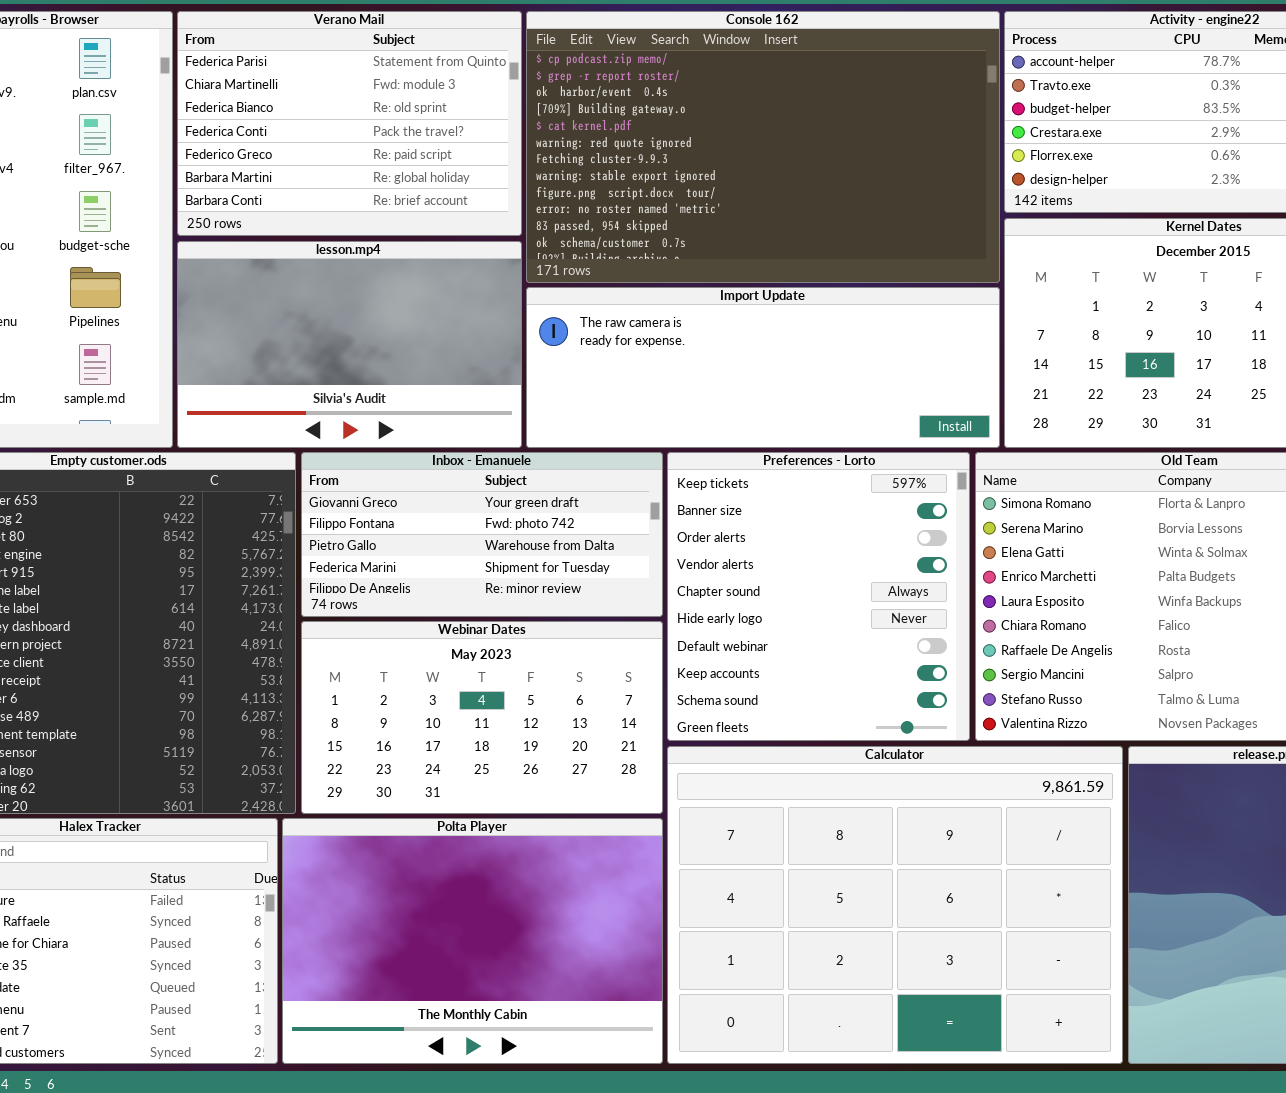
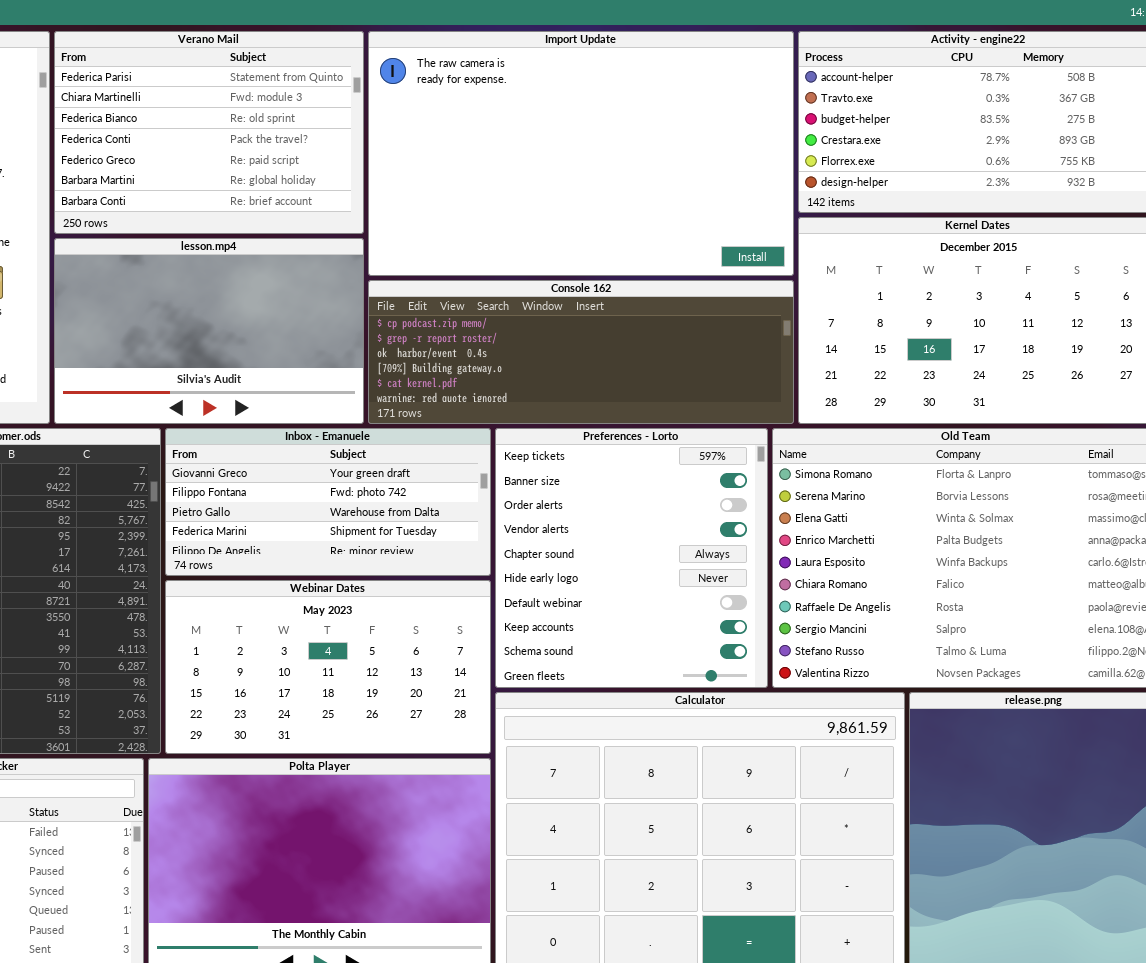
Console 162: [526,11,1000,283] -> [368,280,794,424], moved, resized
Import Update: [526,287,1000,448] -> [368,31,794,276], moved, resized

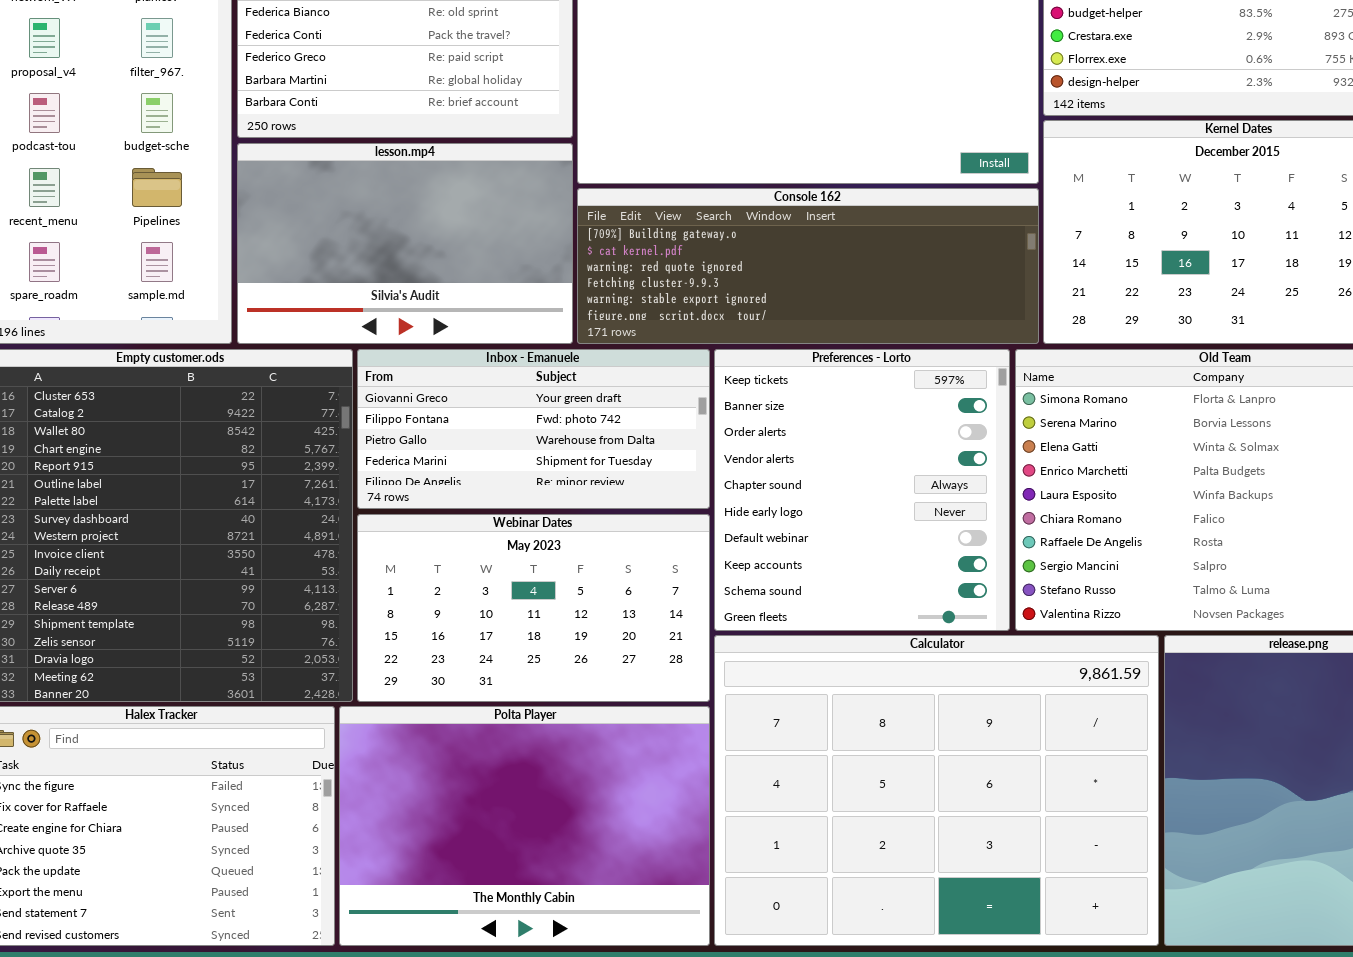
Console 162: [368,280,794,424] -> [577,188,1039,344], scrolled down 3 rows

